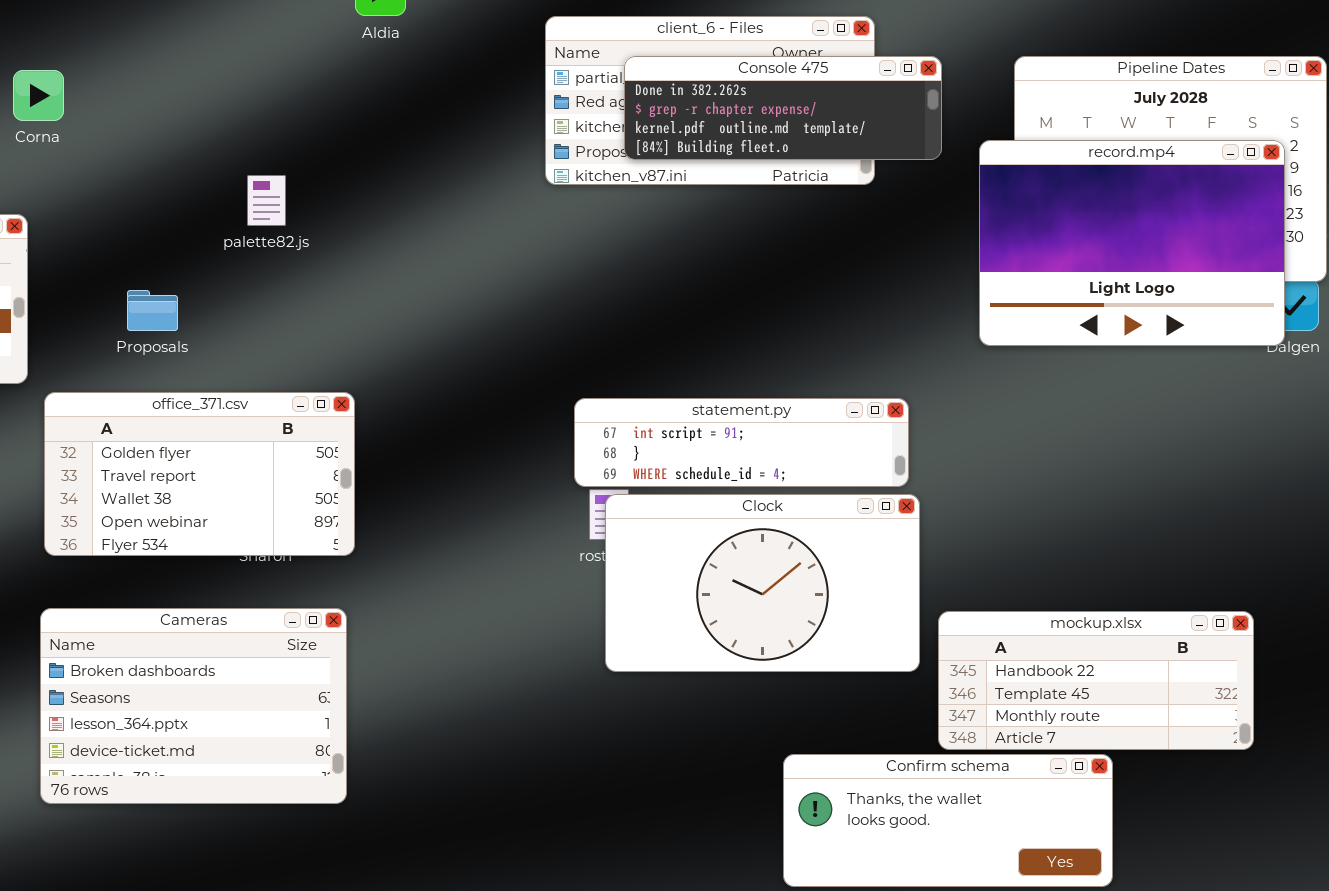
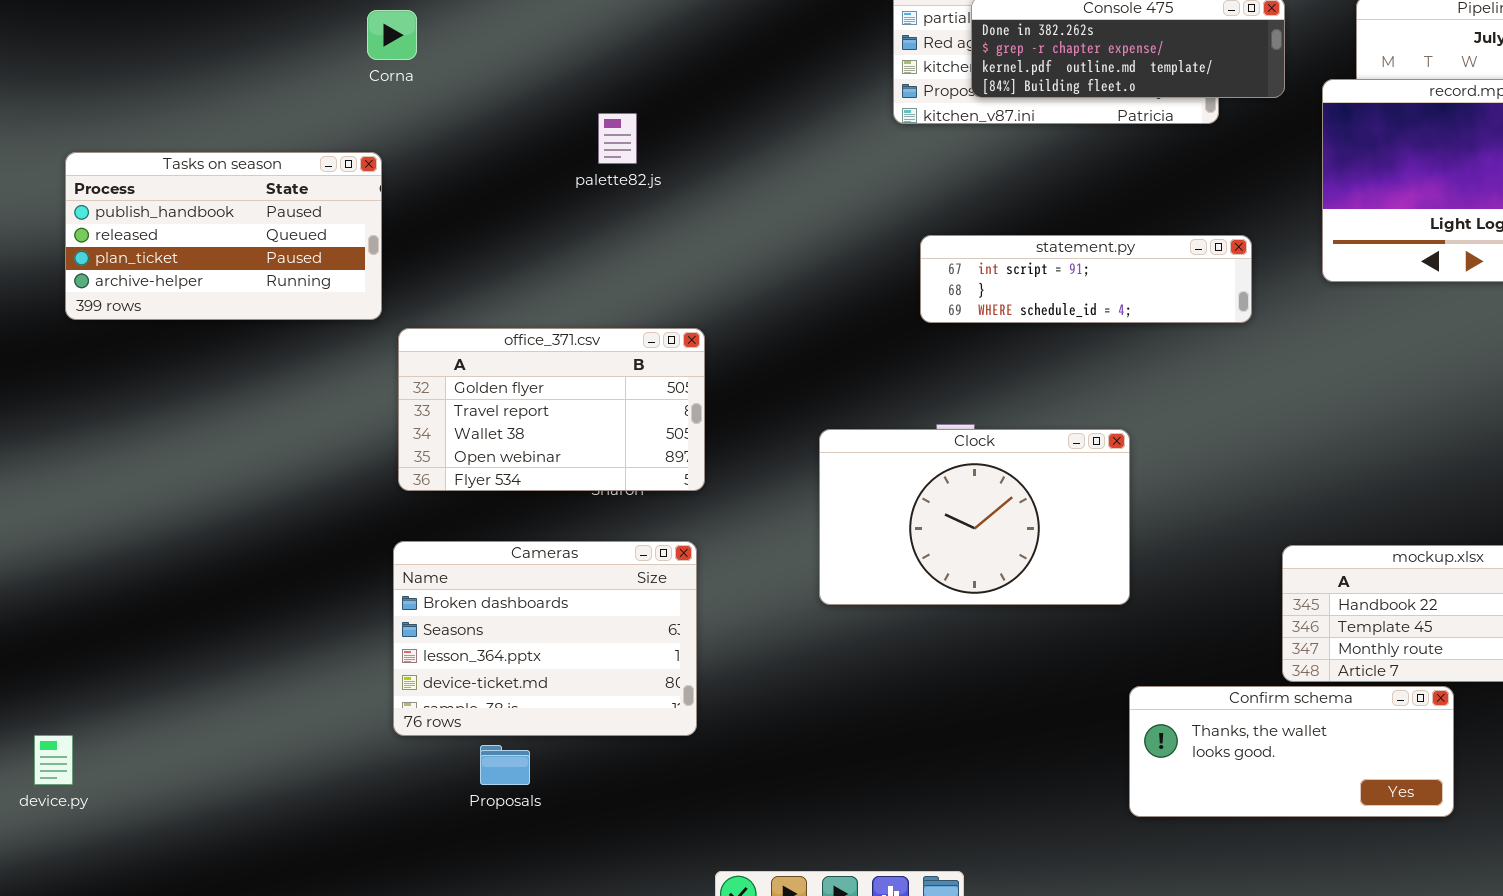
Proposals: [127,290,178,331] -> [480,745,530,785], moved
statement.py: [574,398,909,487] -> [920,235,1252,323], moved
Clock: [605,494,920,672] -> [819,429,1130,605], moved

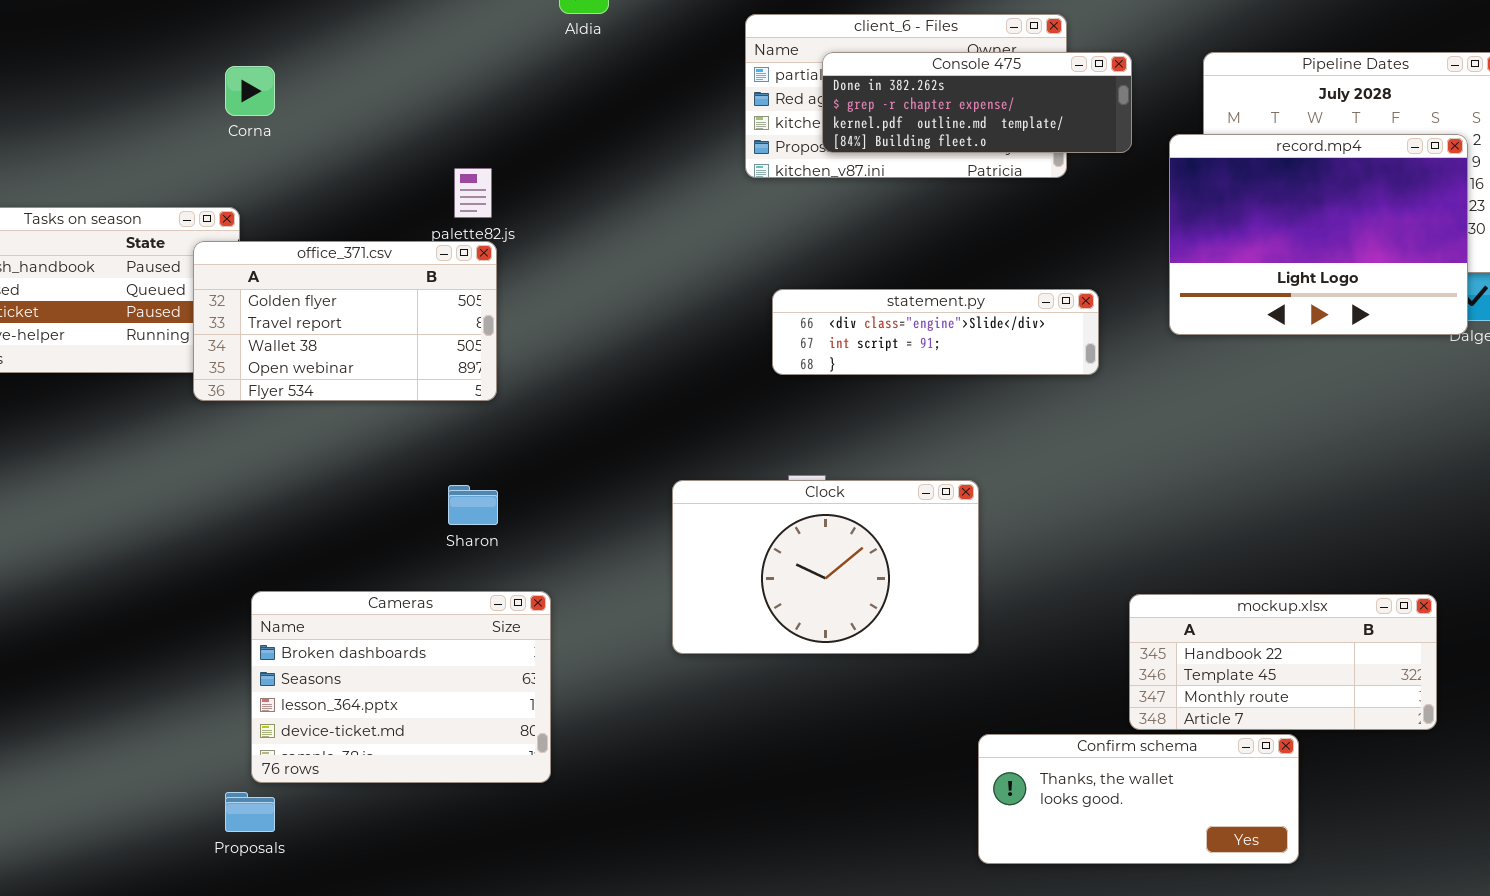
statement.py: [920,235,1252,323] -> [772,289,1099,375], scrolled up 1 row
office_371.csv: [398,328,705,491] -> [193,241,497,401], moved
Proposals: [480,745,530,785] -> [225,792,275,832], moved

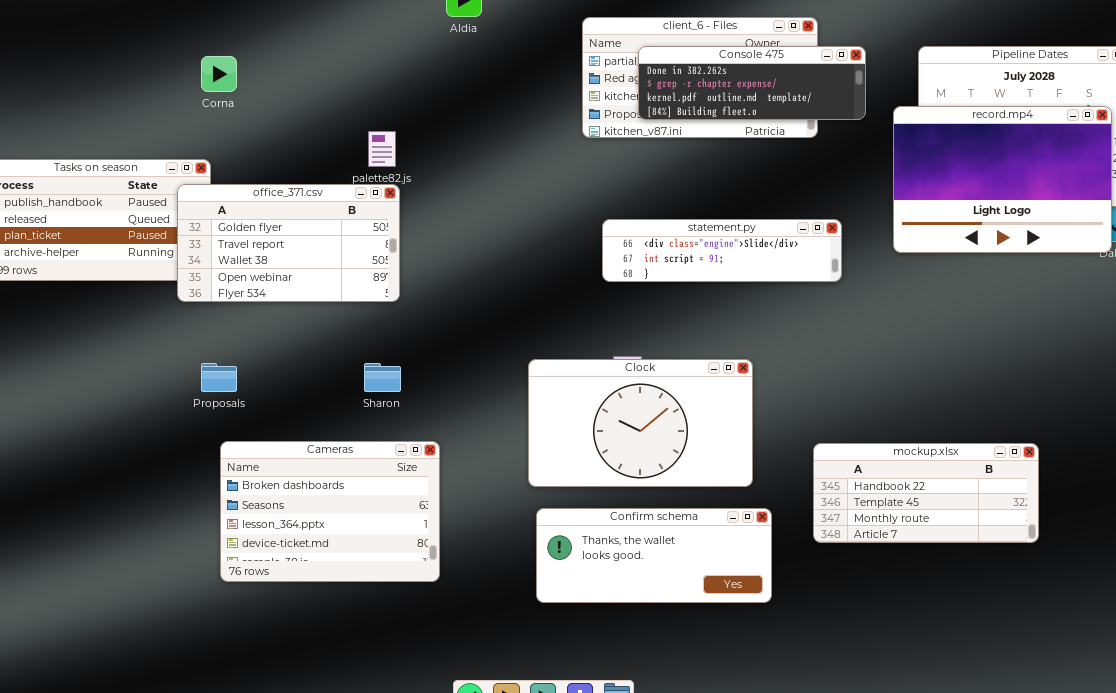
mockup.xlsx: [1129,594,1437,730] -> [813,443,1039,543], moved
Confirm schema: [978,734,1299,864] -> [536,508,772,603], moved
Proposals: [225,792,275,832] -> [201,363,237,392], moved

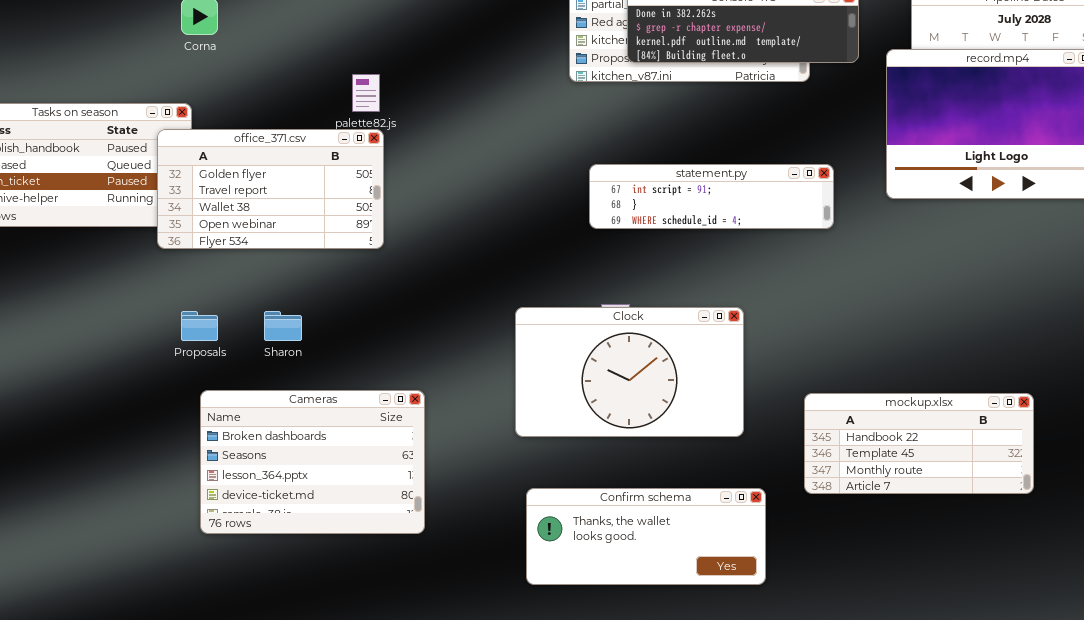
statement.py: [602,219,842,282] -> [589,164,834,229], scrolled down 1 row
Sharon: [364,363,401,392] -> [264,311,302,341], moved
Confirm schema: [536,508,772,603] -> [526,488,766,585], moved

